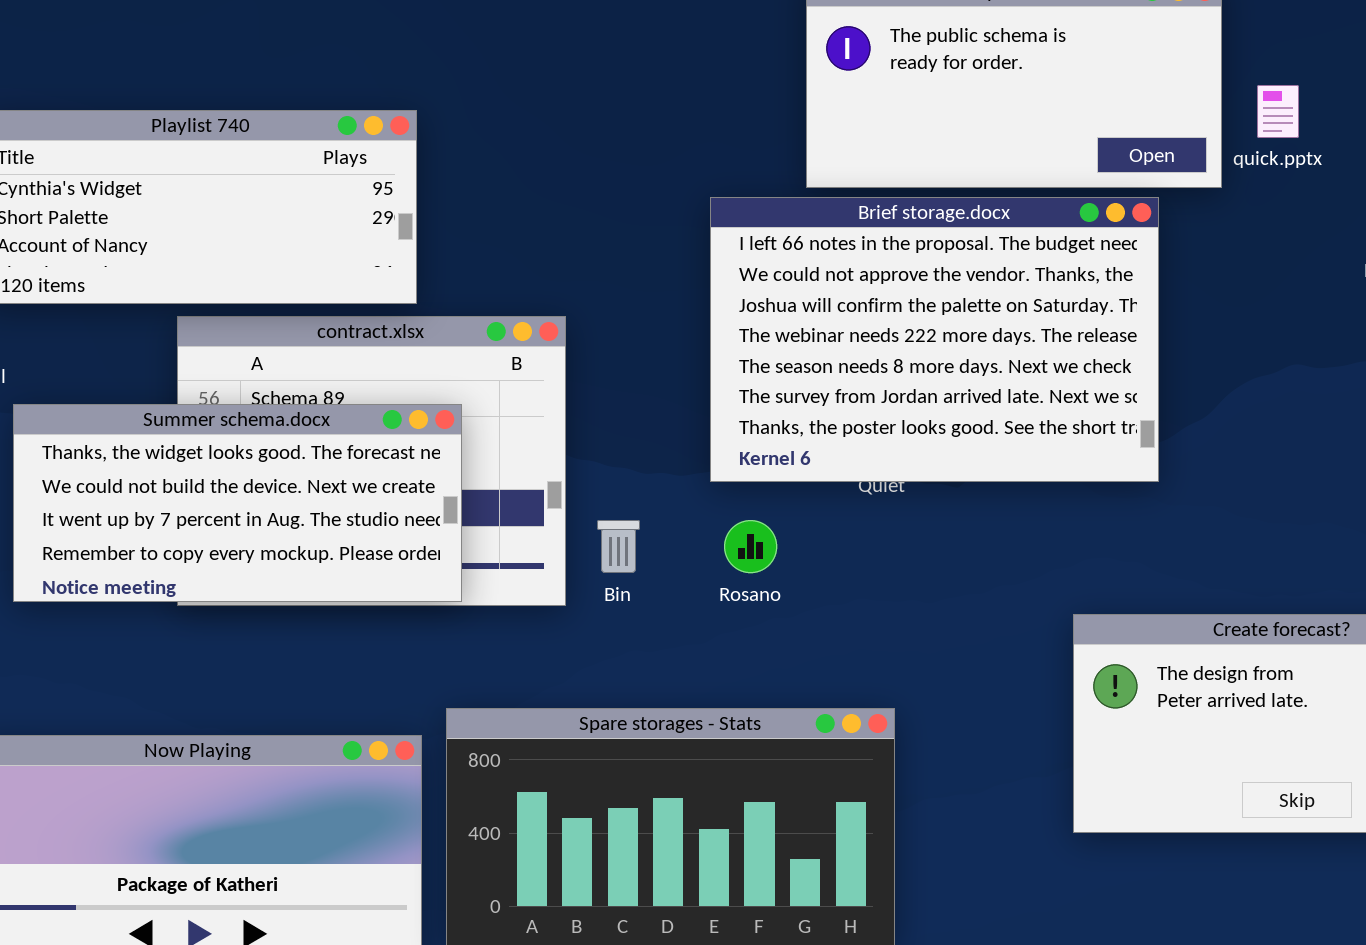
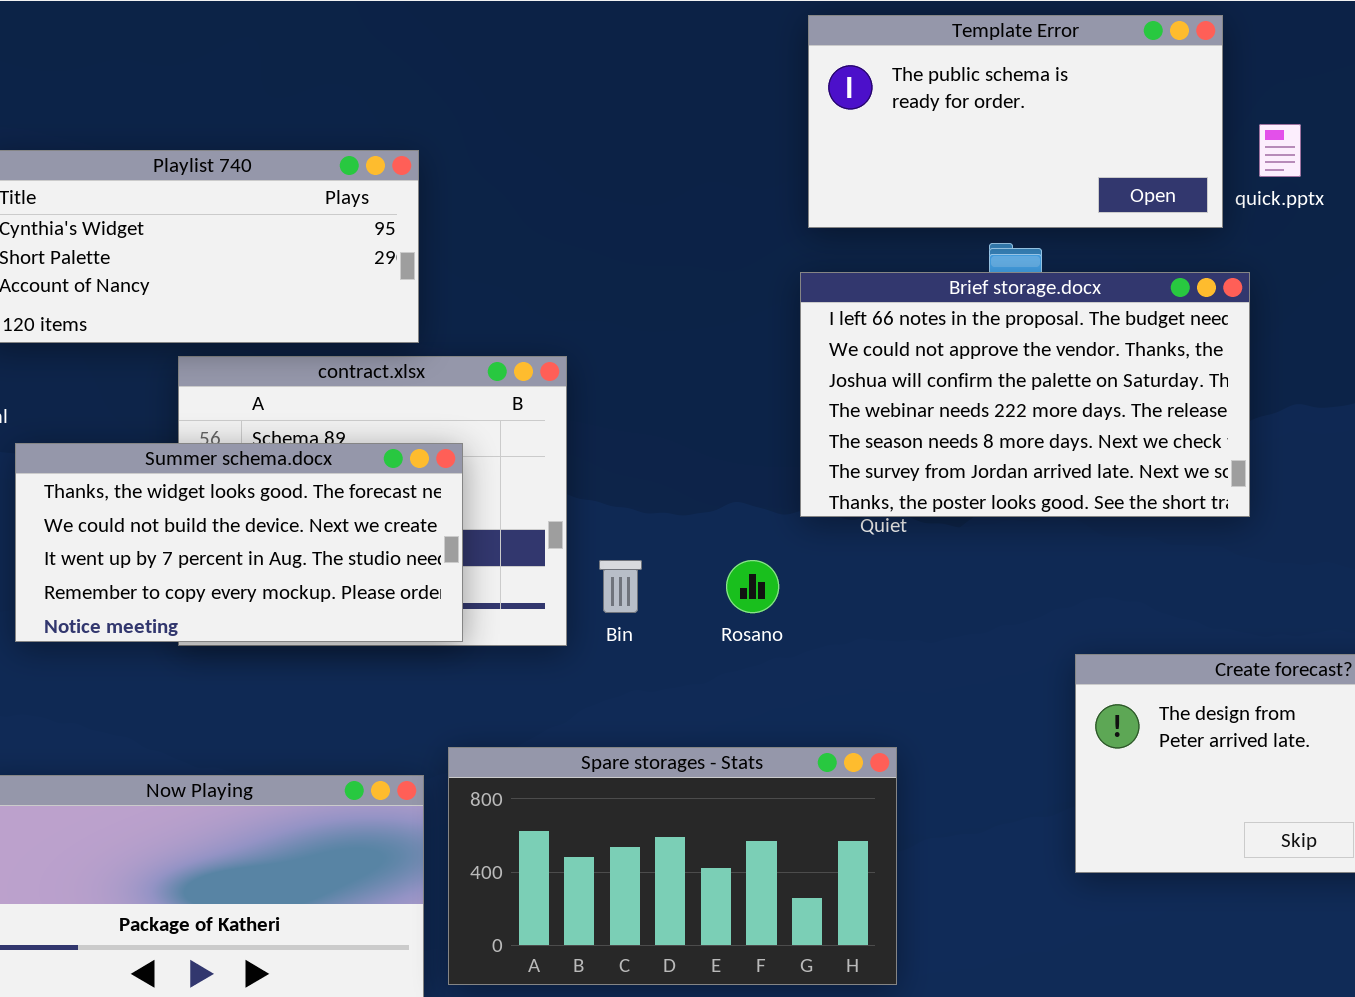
Brief storage.docx: [710,197,1159,482] -> [800,272,1250,517], moved, resized

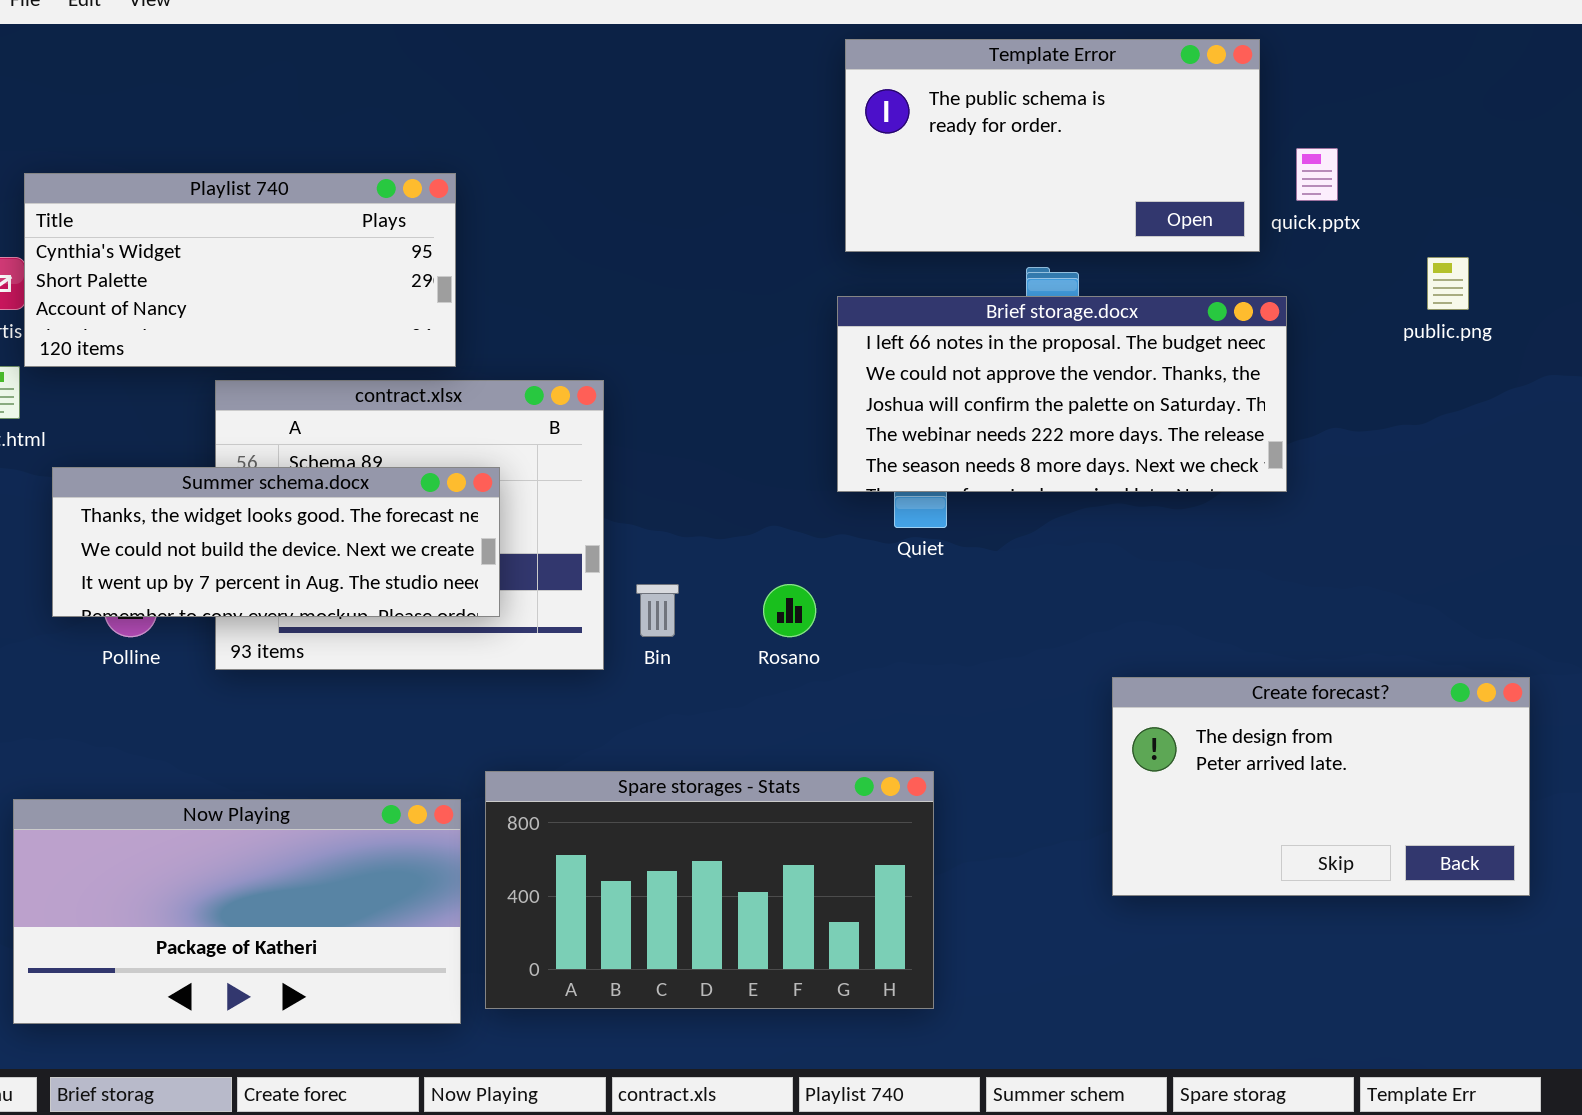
Brief storage.docx: [800,272,1250,517] -> [837,296,1287,492], resized
Summer schema.docx: [15,443,463,642] -> [52,467,500,617], resized

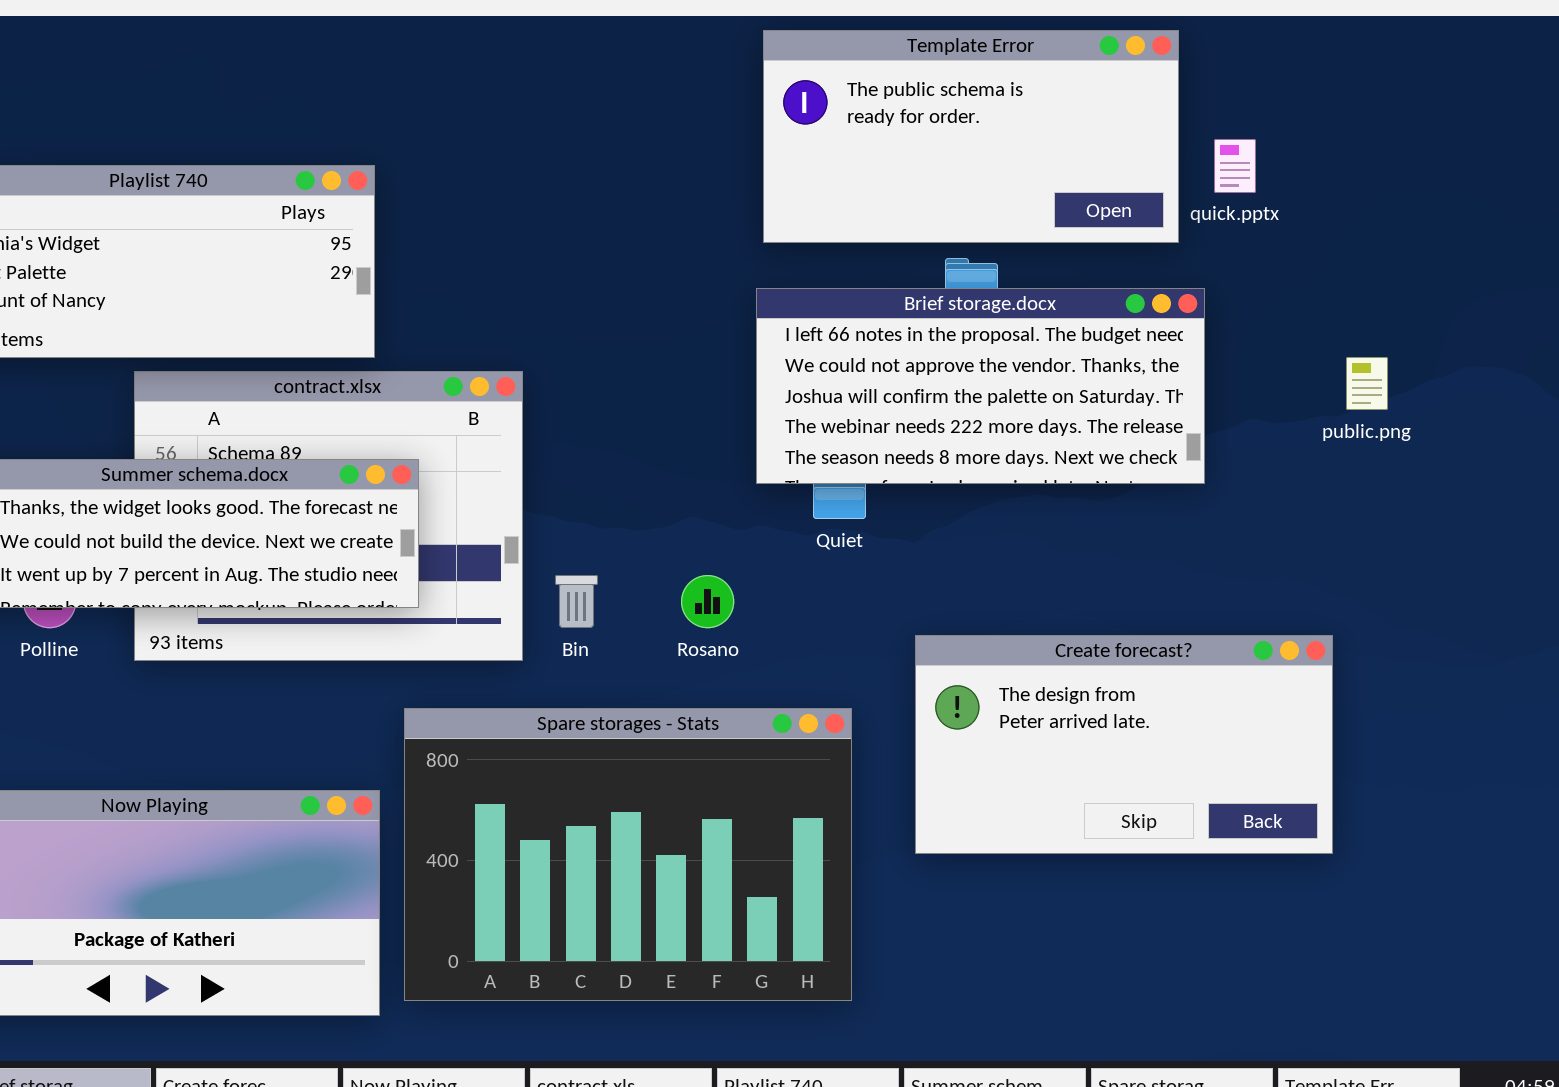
public.png: [1427,257,1469,310] -> [1346,357,1388,410], moved
Create forecast?: [1112,677,1530,896] -> [915,635,1333,854], moved
Spare storages - Stats: [485,771,934,1009] -> [404,708,852,1001], resized

